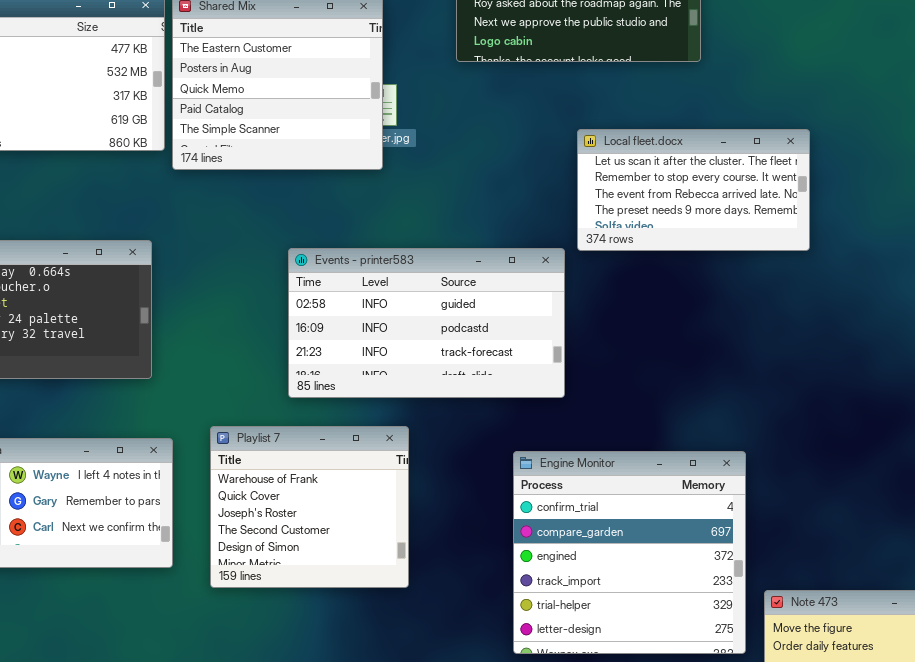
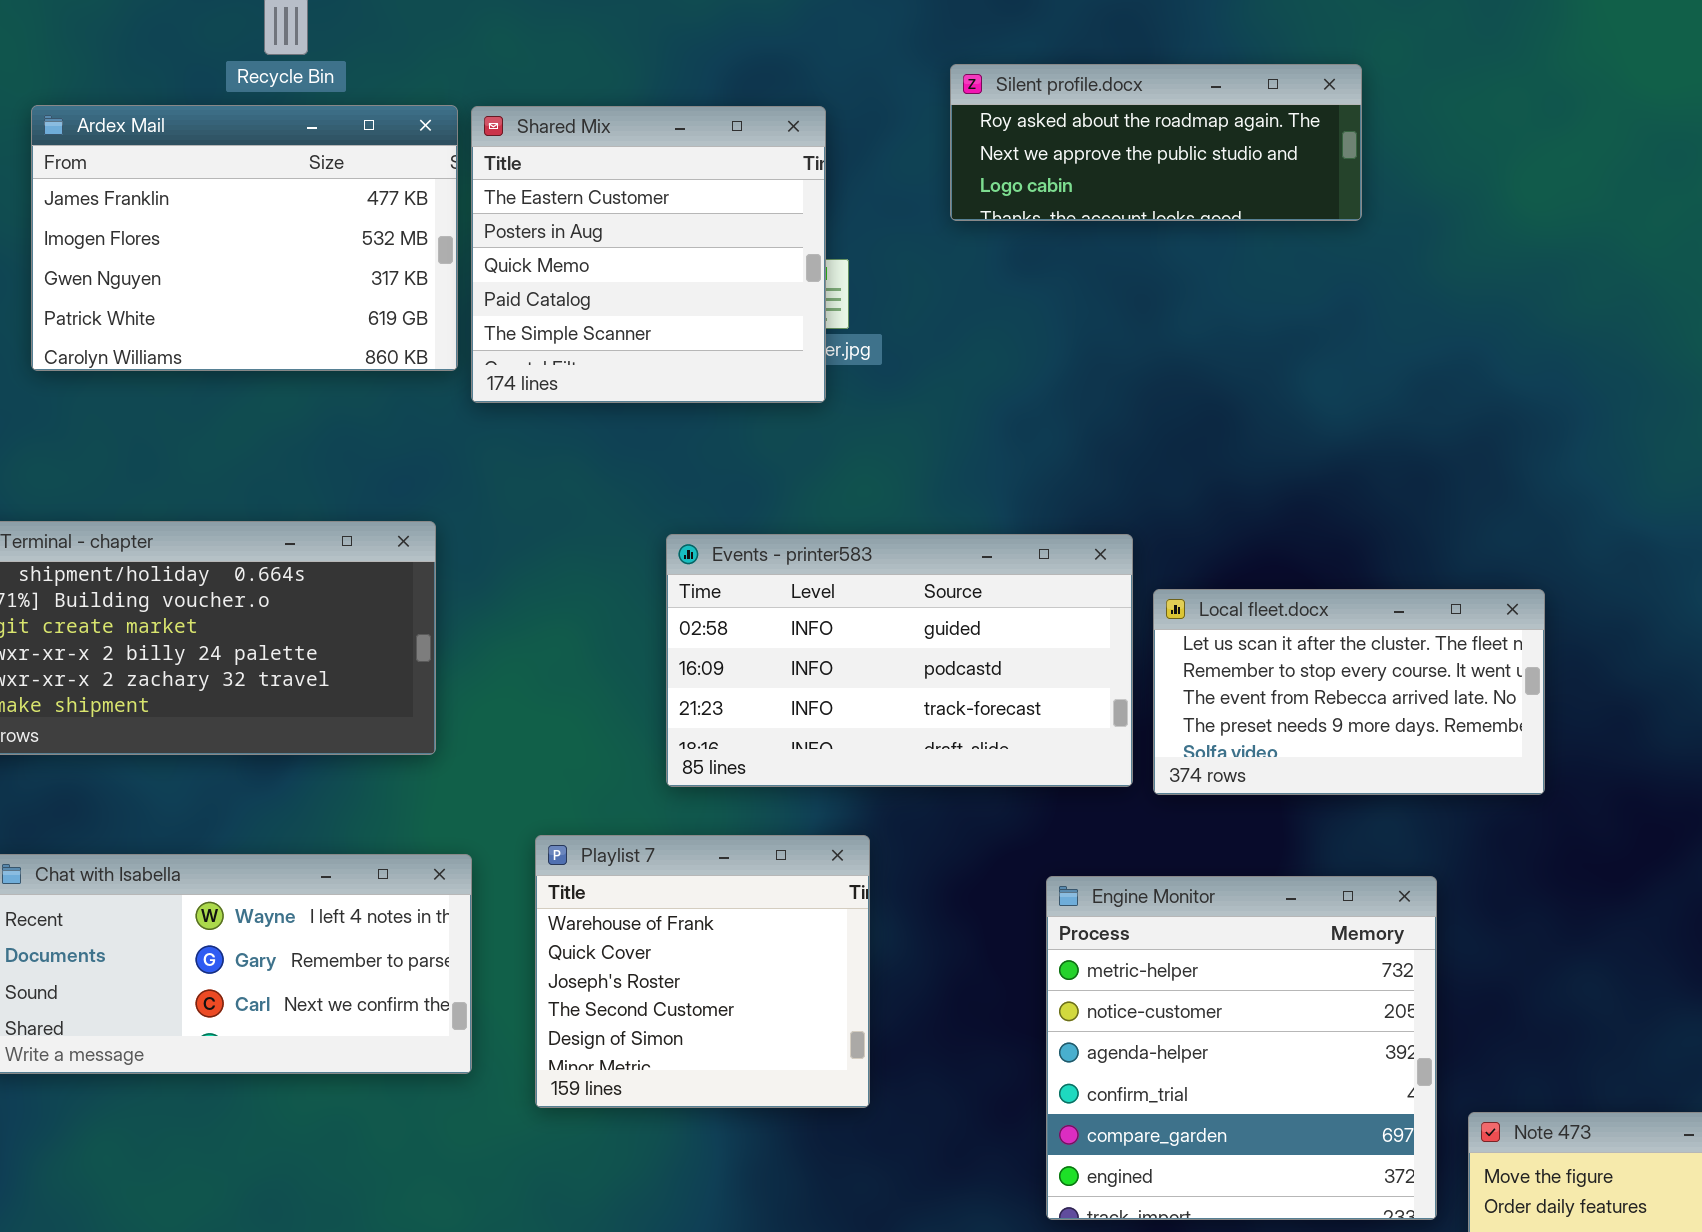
Local fleet.docx: [577,129,810,251] -> [1153,589,1545,795], moved
Engine Monitor: [513,451,746,654] -> [1046,876,1437,1220], scrolled up 3 rows

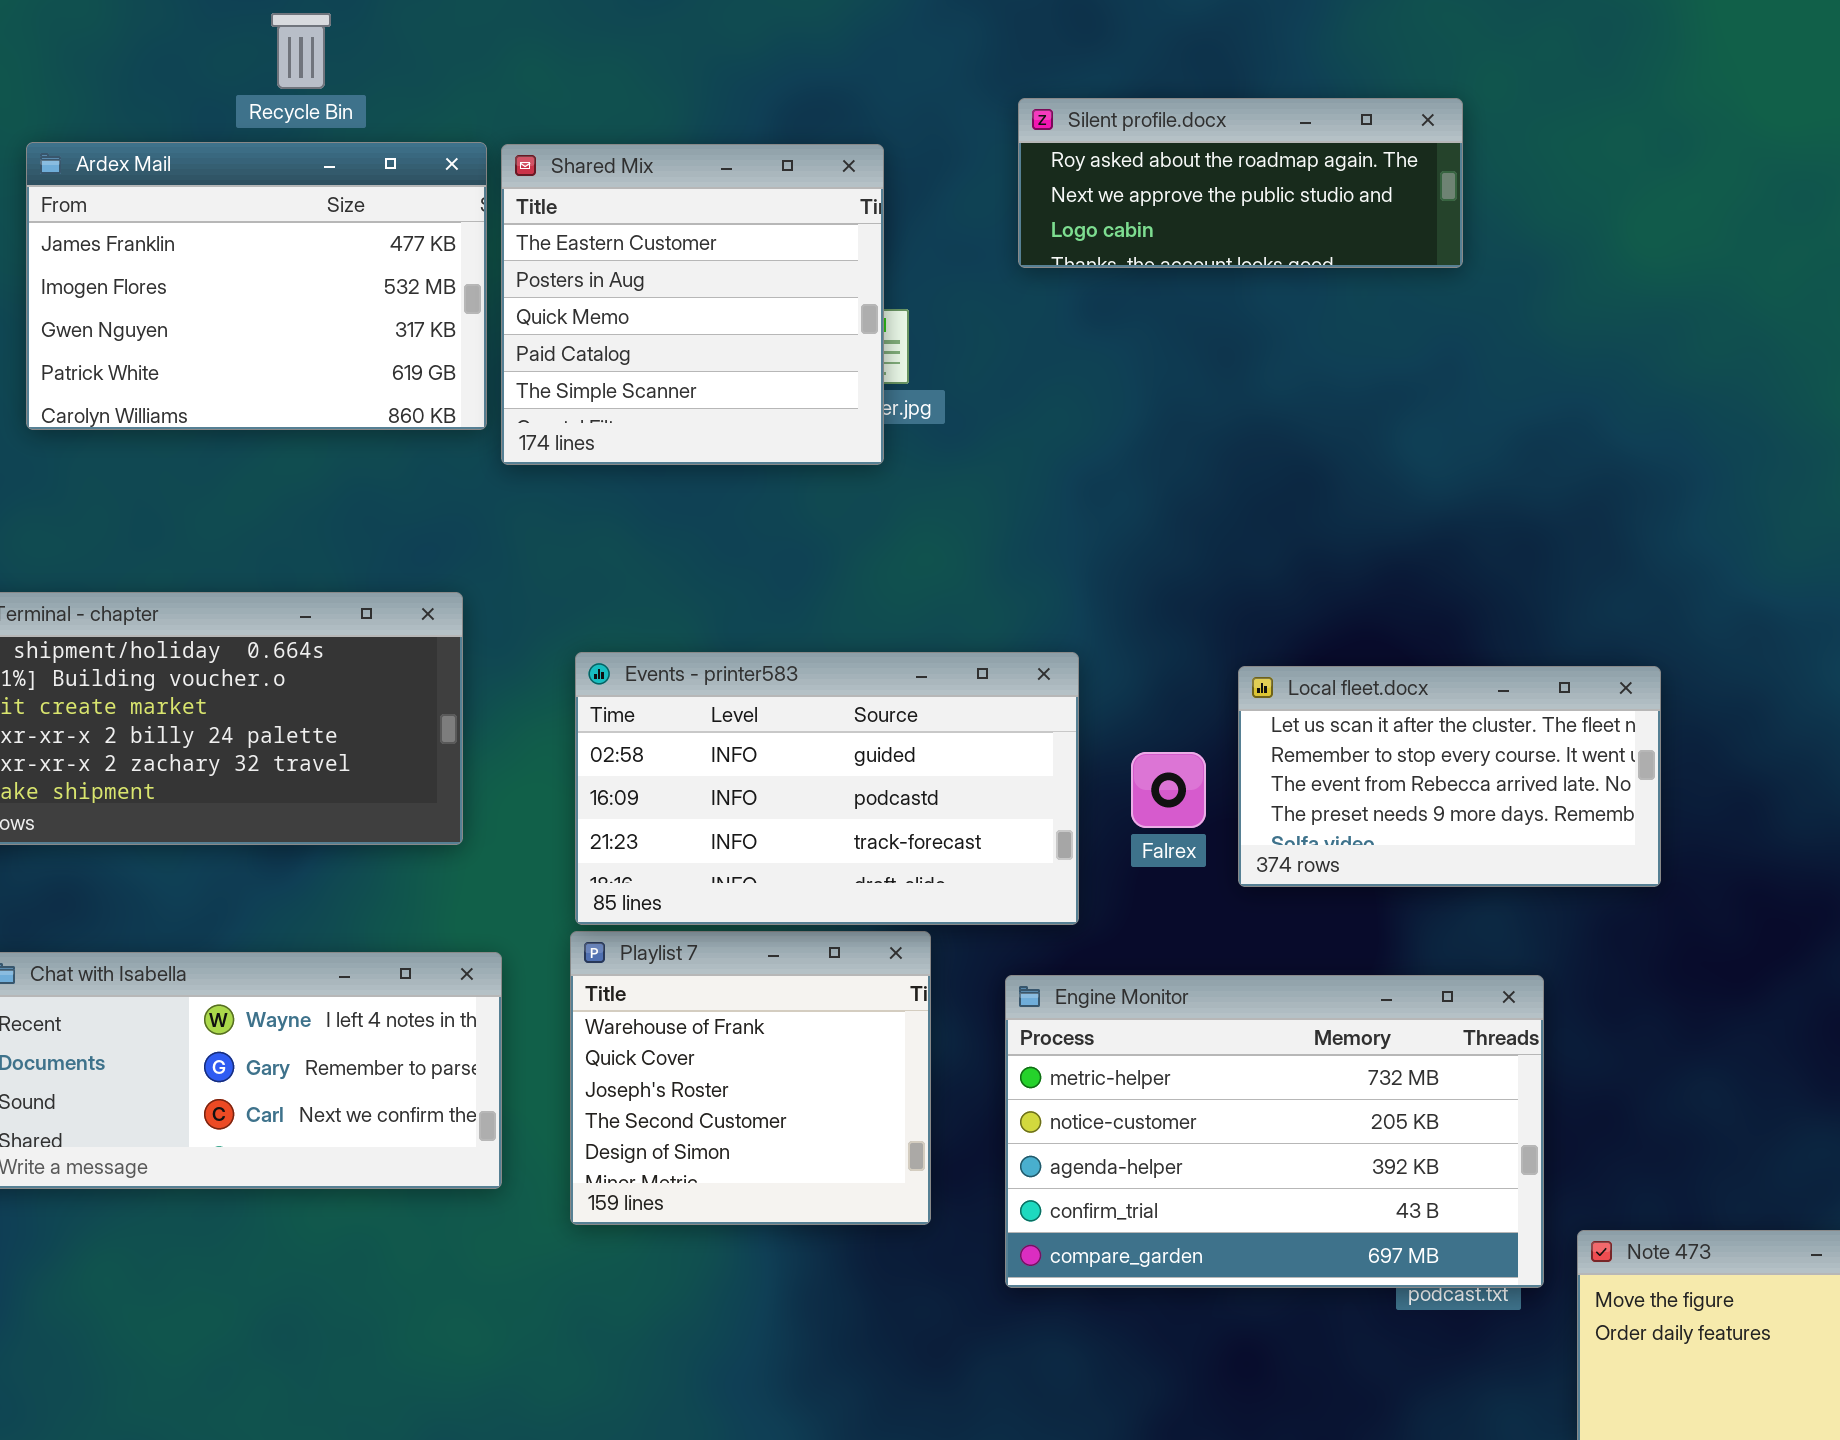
Events - printer583: [666,534,1133,787] -> [575,652,1079,925], moved
Engine Monitor: [1046,876,1437,1220] -> [1005,975,1544,1288], resized

